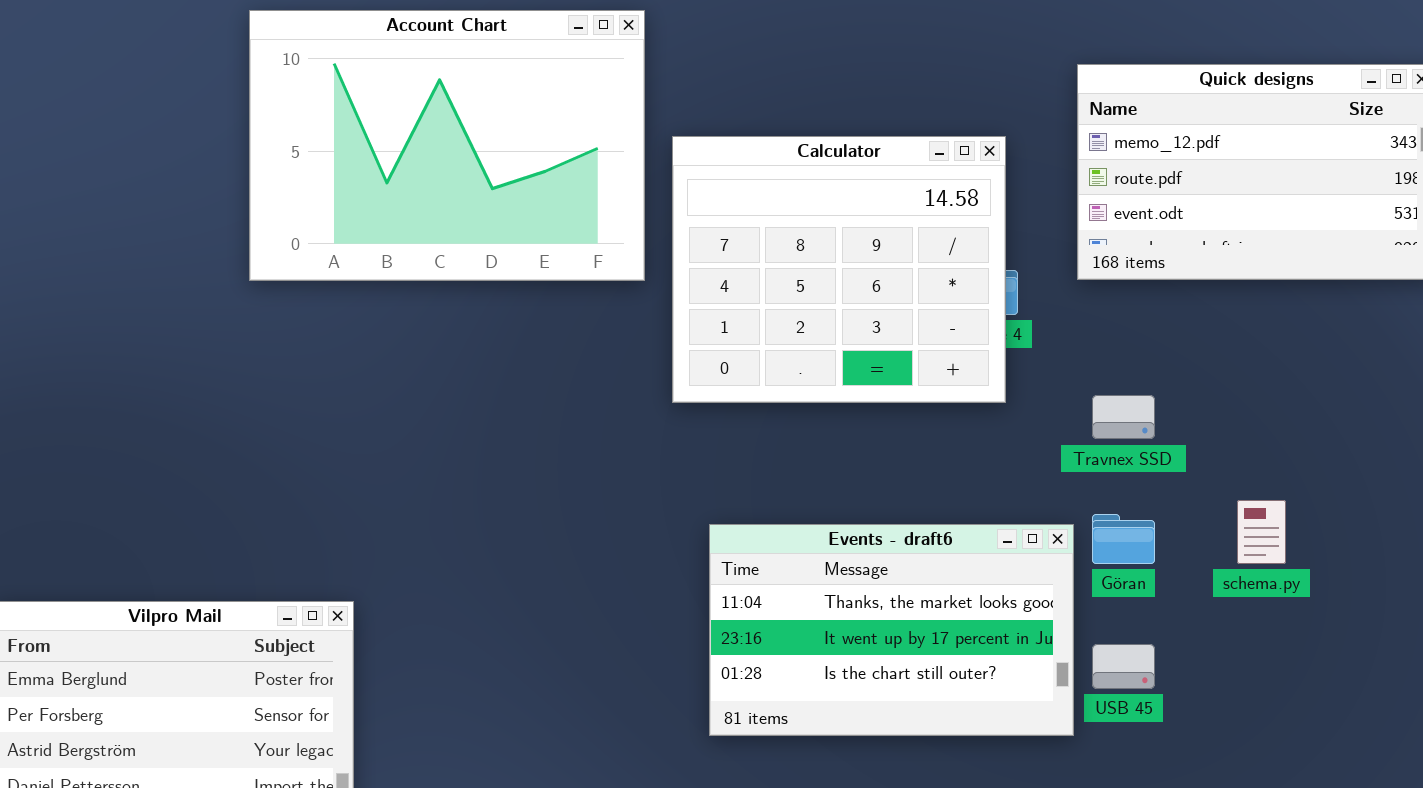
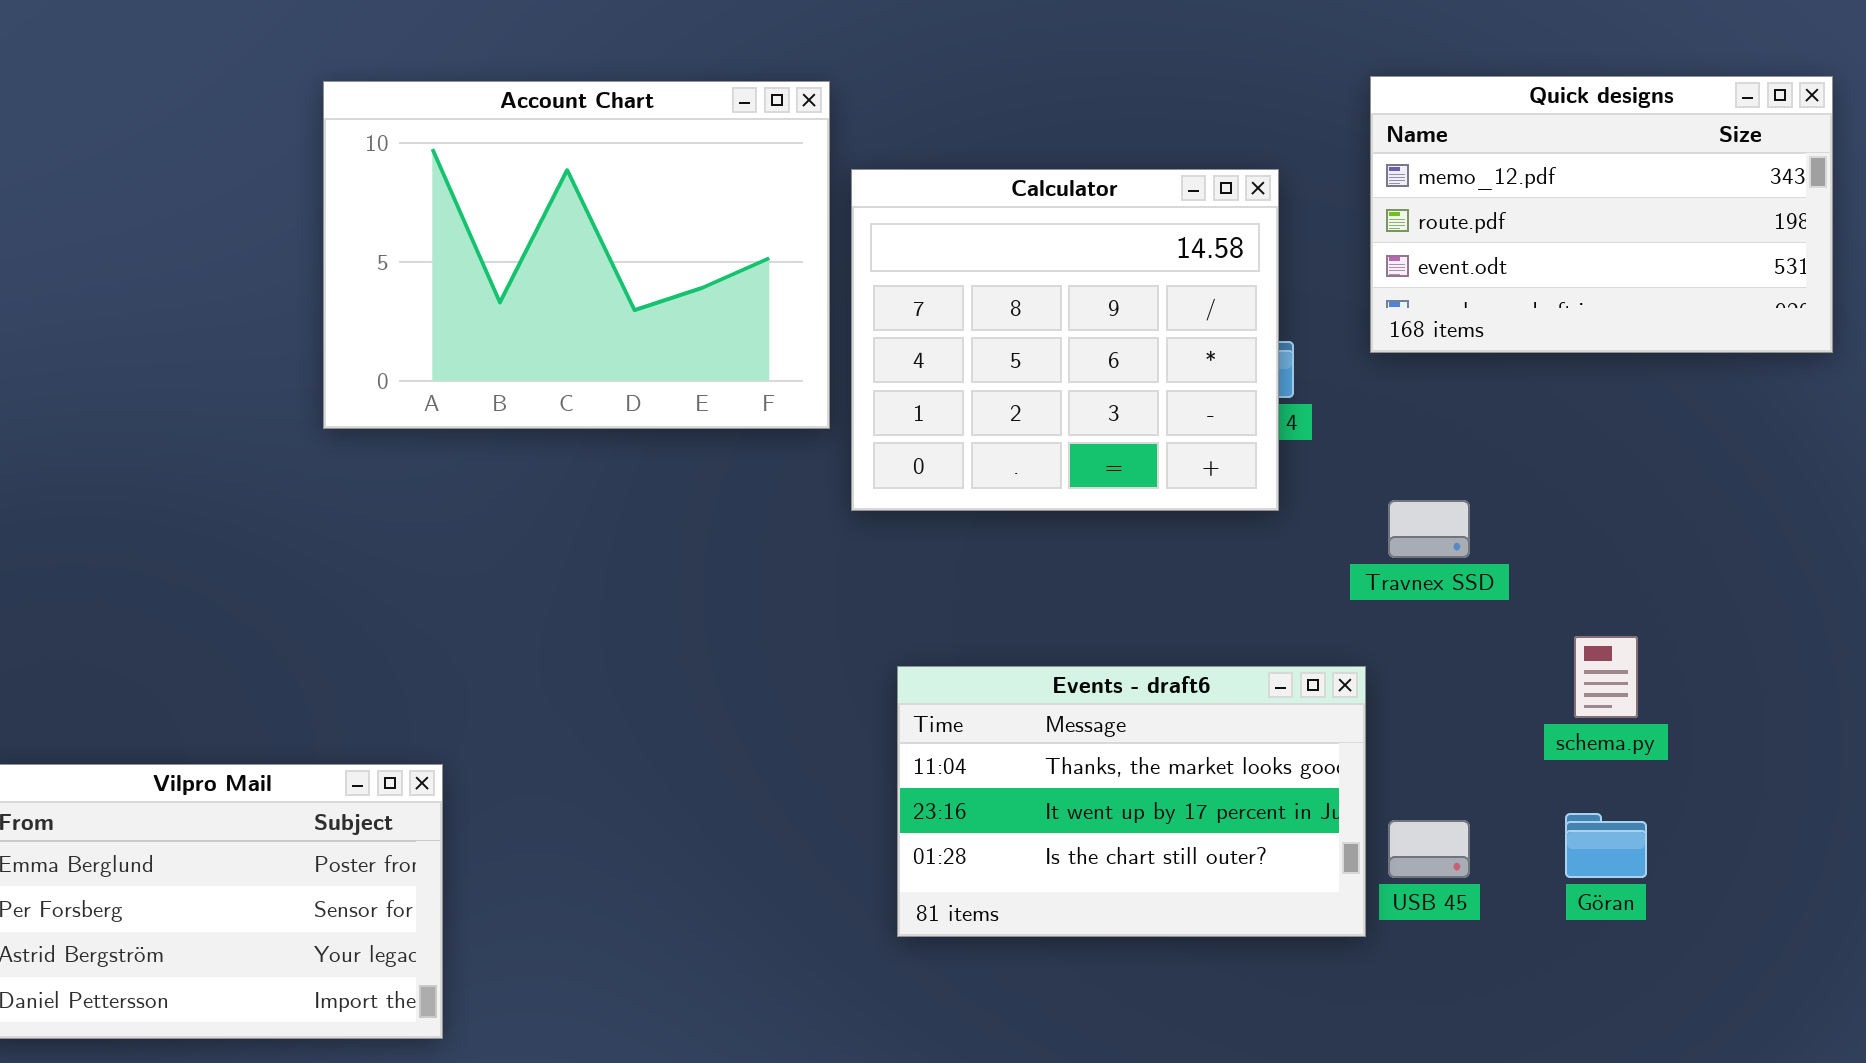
Account Chart: [249,10,645,281] -> [323,81,830,429], moved
Göran: [1092,514,1155,564] -> [1565,813,1647,878], moved

